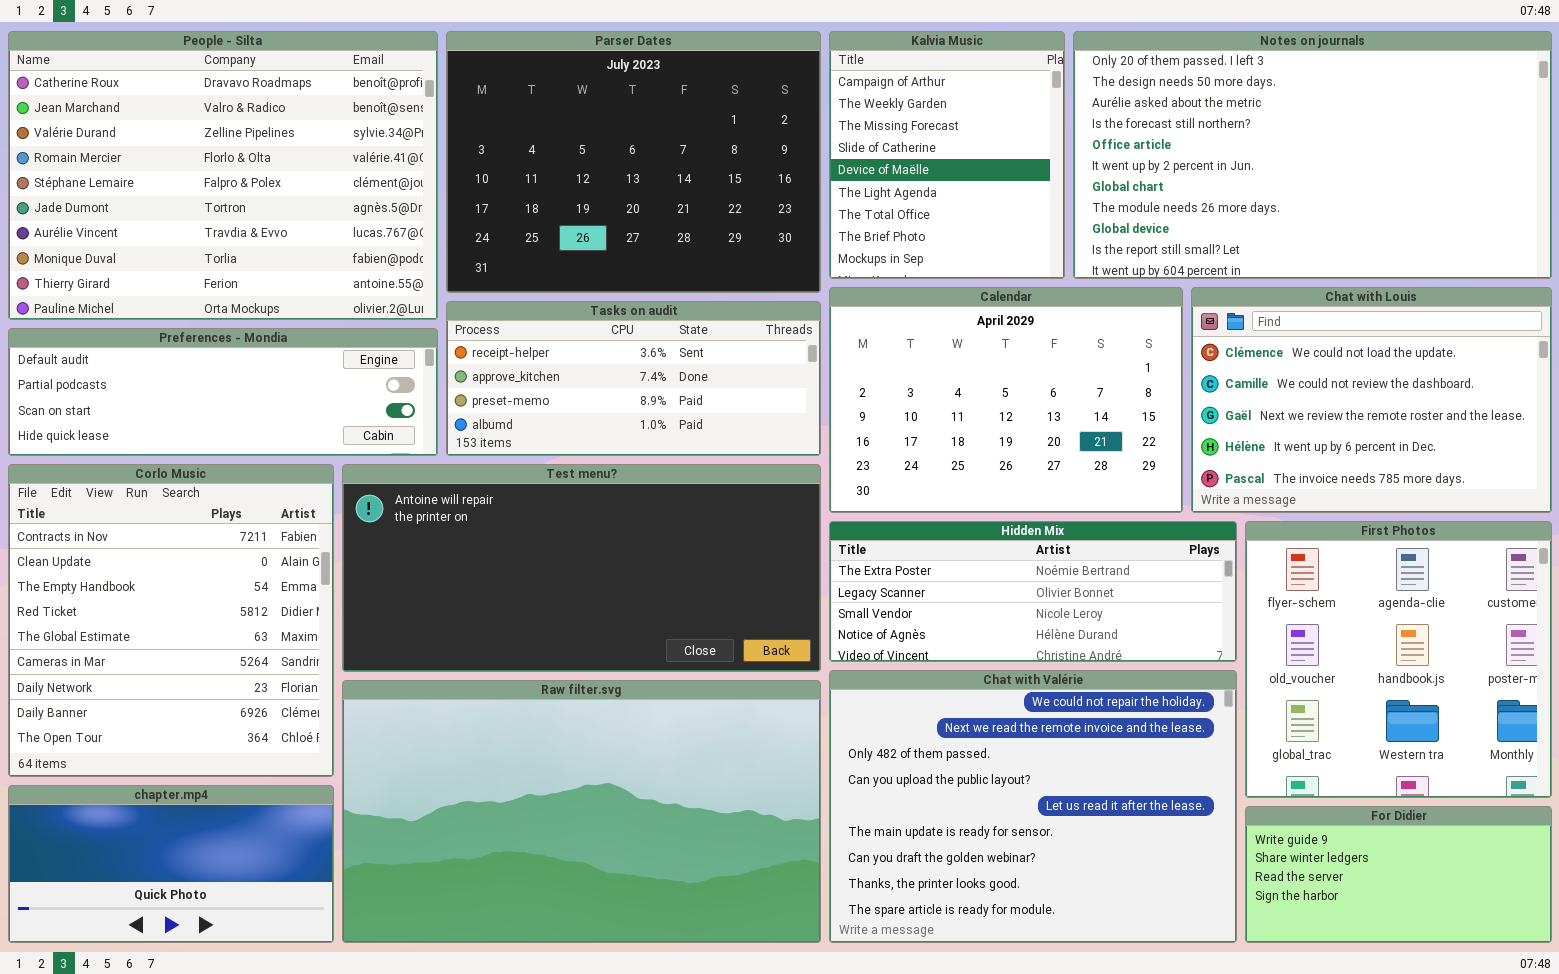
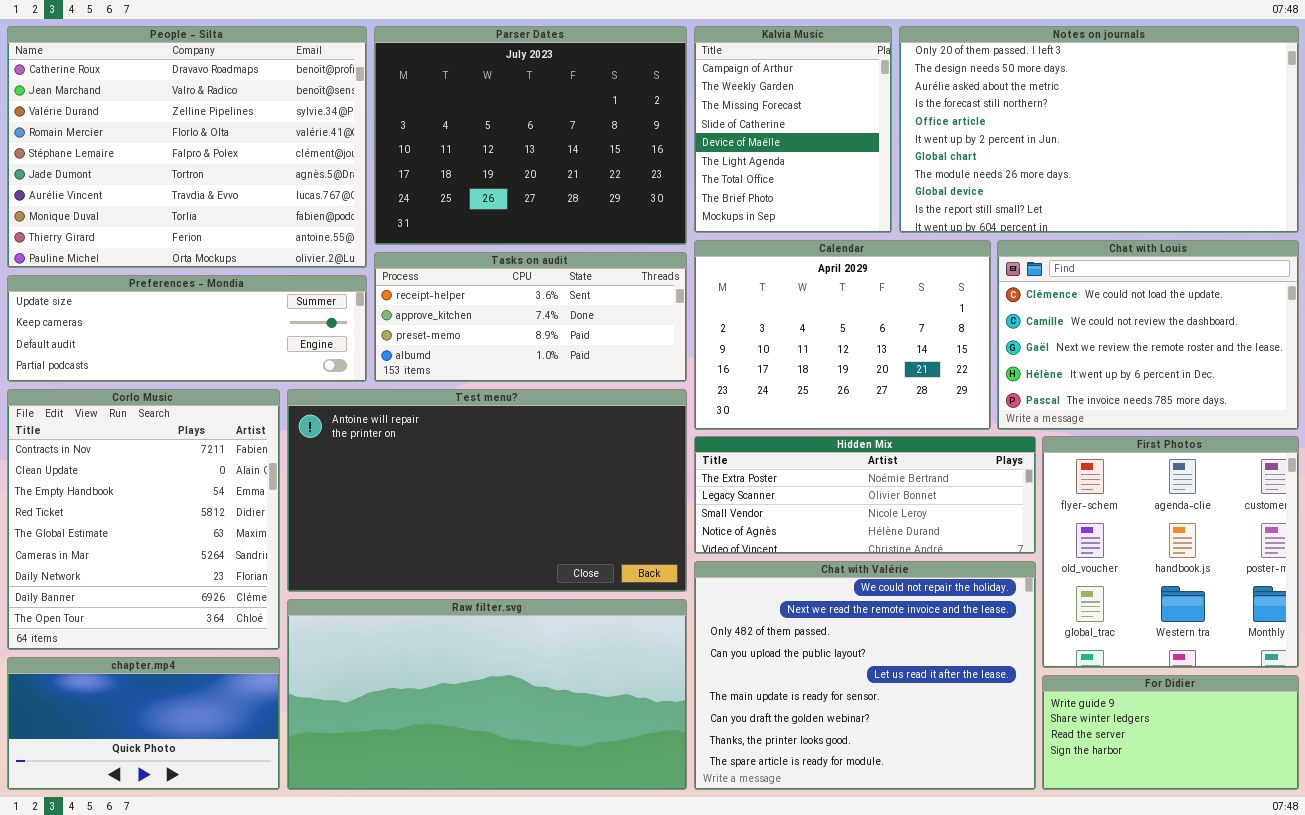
Preferences - Mondia: [8,328,438,456] -> [7,275,367,382], scrolled up 2 rows
Test menu?: [342,464,821,672] -> [287,389,687,592], resized
Raw filter.svg: [342,680,821,943] -> [287,599,687,790], resized

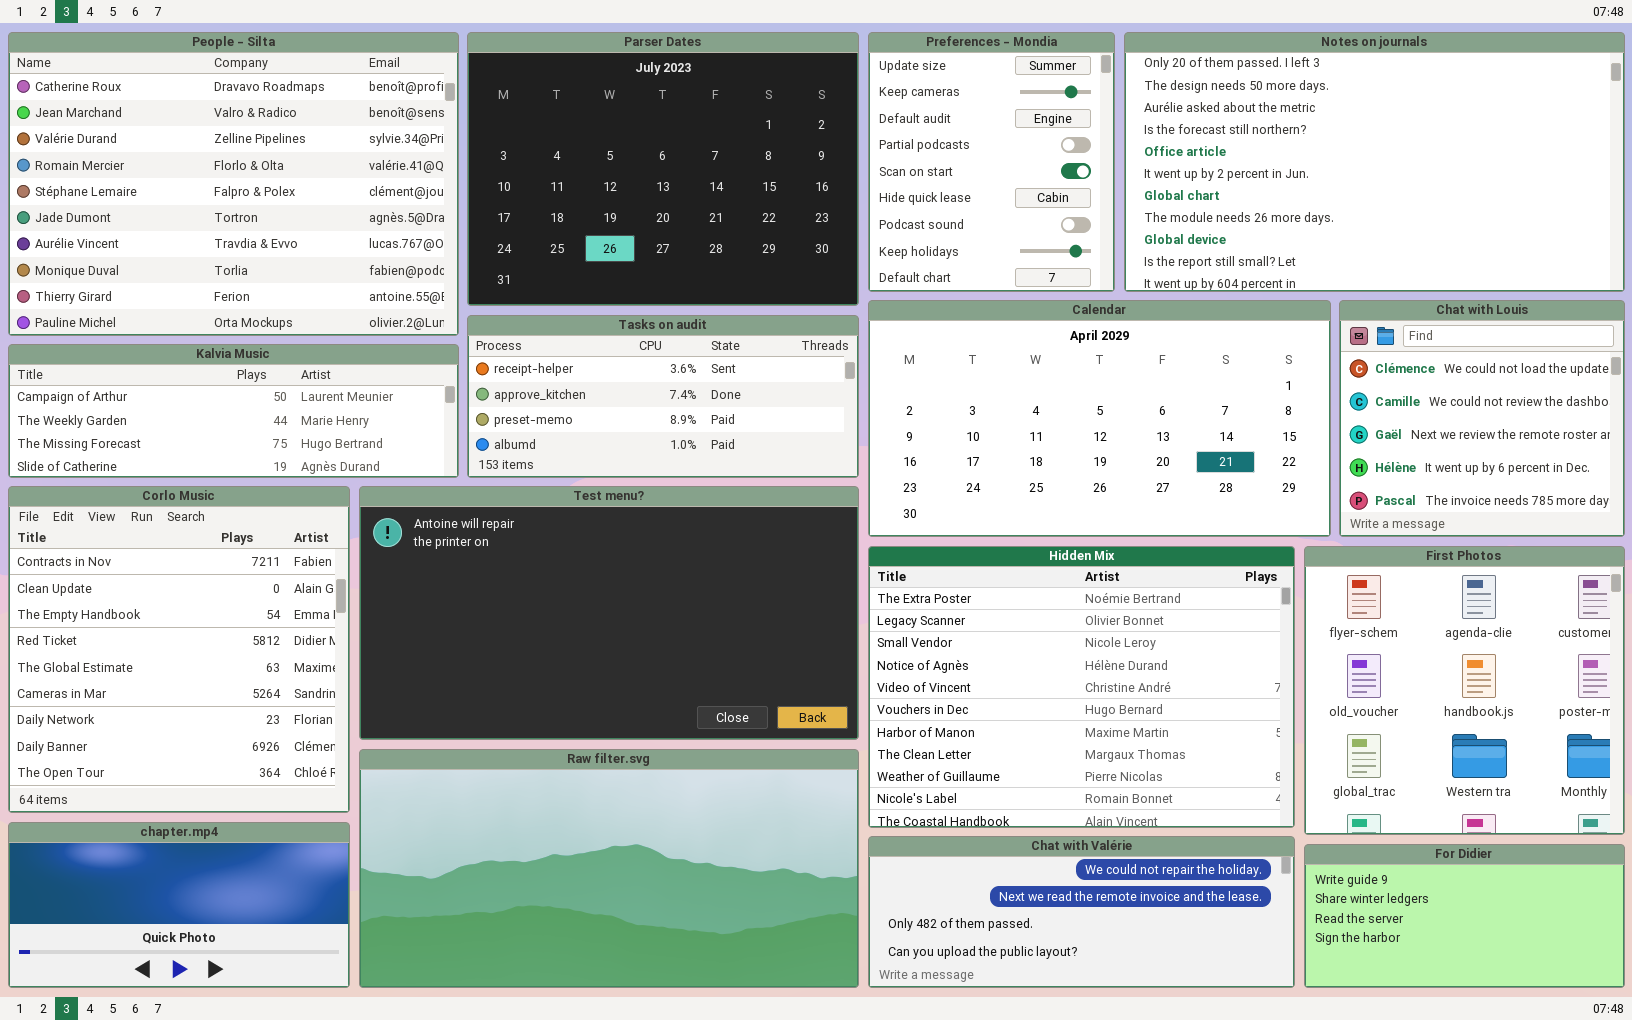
Kalvia Music: [694,26,892,233] -> [8,344,459,478], moved, resized
Calendar: [694,240,991,430] -> [868,300,1331,537], resized
Chat with Louis: [997,240,1299,430] -> [1339,300,1625,537], resized
Preferences - Mondia: [7,275,367,382] -> [868,32,1115,292], moved, resized
Hidden Mix: [694,436,1036,554] -> [868,546,1295,828], resized
Chat with Valérie: [694,561,1036,790] -> [868,836,1295,988], resized

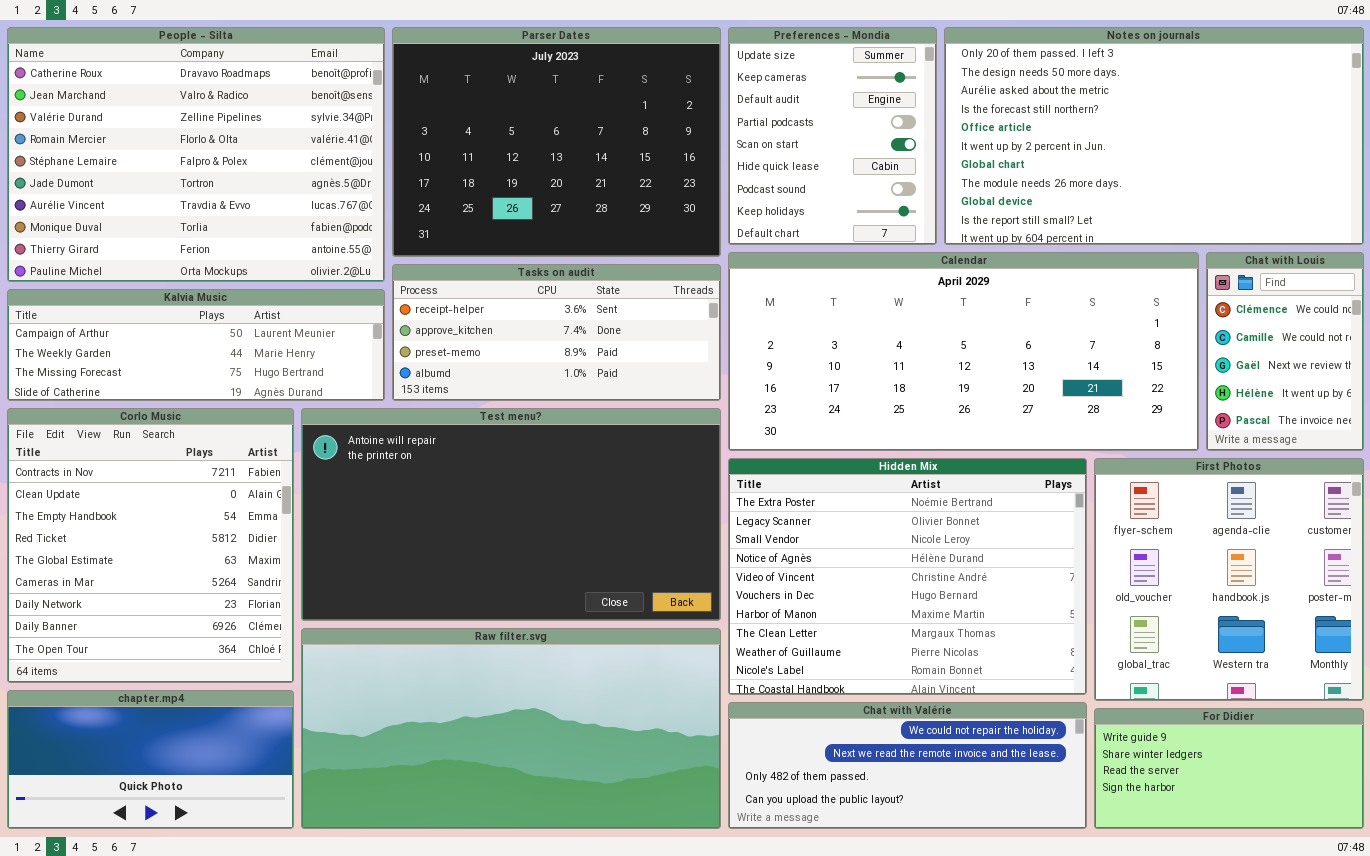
Calendar: [868,300,1331,537] -> [728,252,1199,451], resized
Chat with Louis: [1339,300,1625,537] -> [1206,252,1364,451], resized

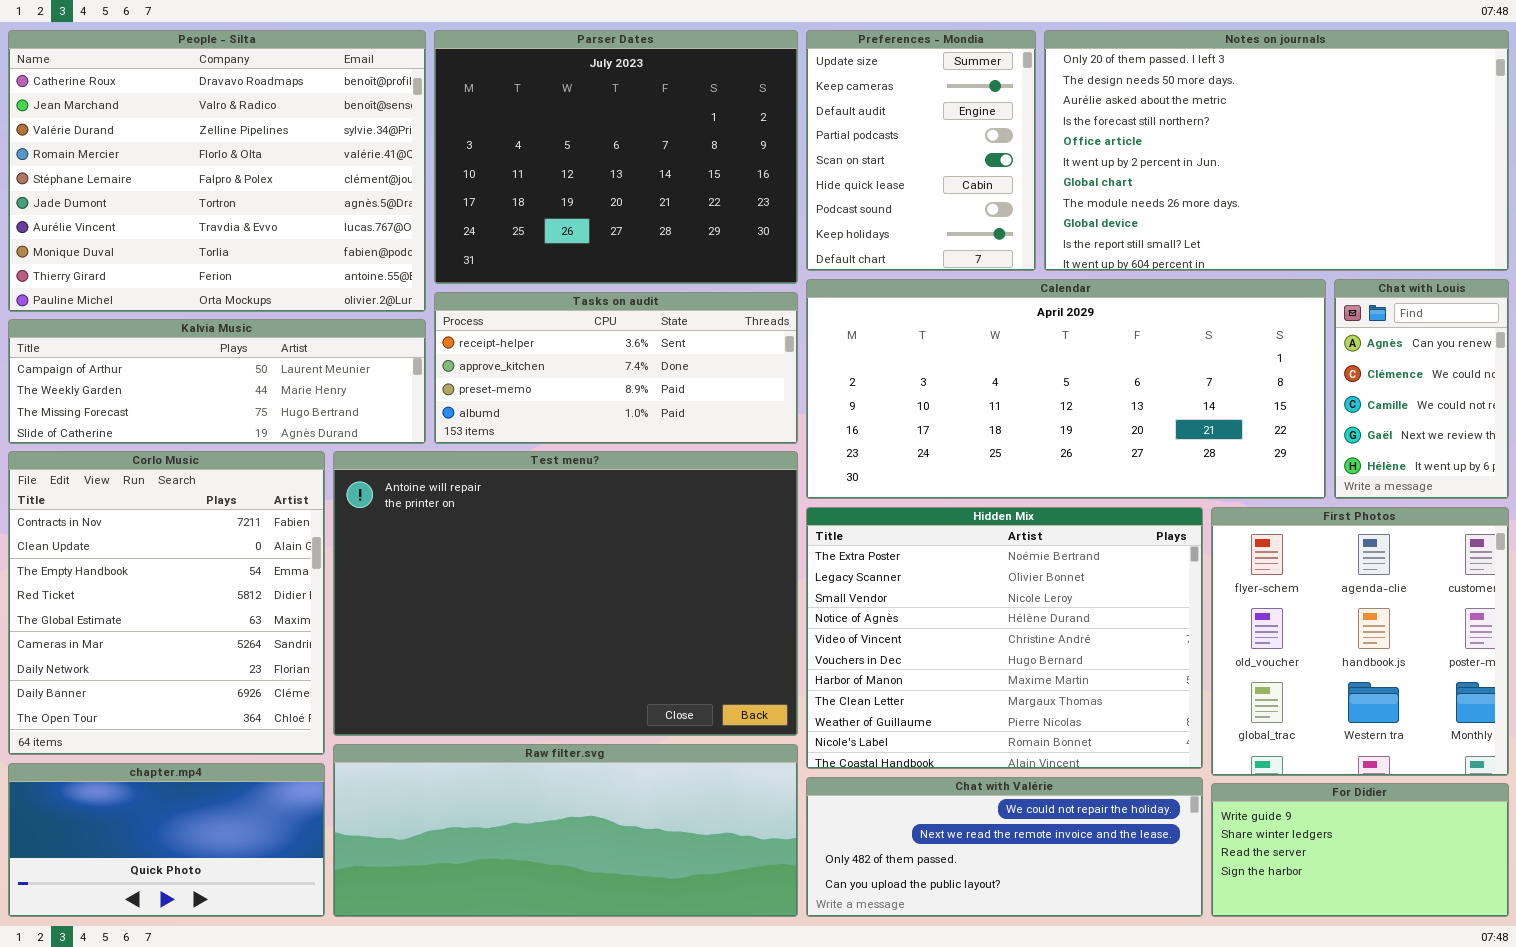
Chat with Louis: [1206,252,1364,451] -> [1334,279,1509,499], scrolled up 1 row
Test menu?: [301,408,721,621] -> [333,451,798,736], resized
Raw filter.svg: [301,628,721,829] -> [333,744,798,917], resized

